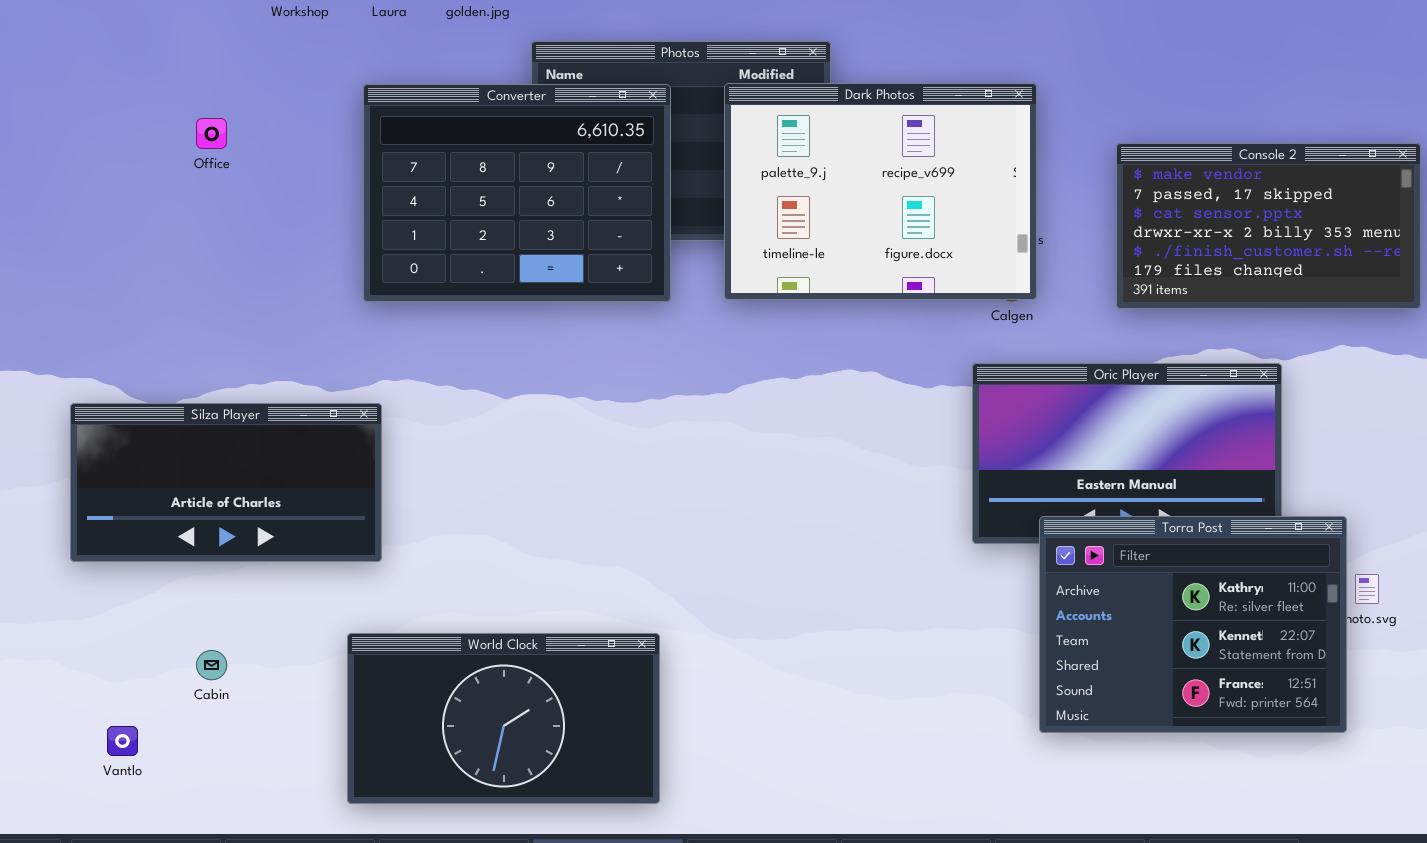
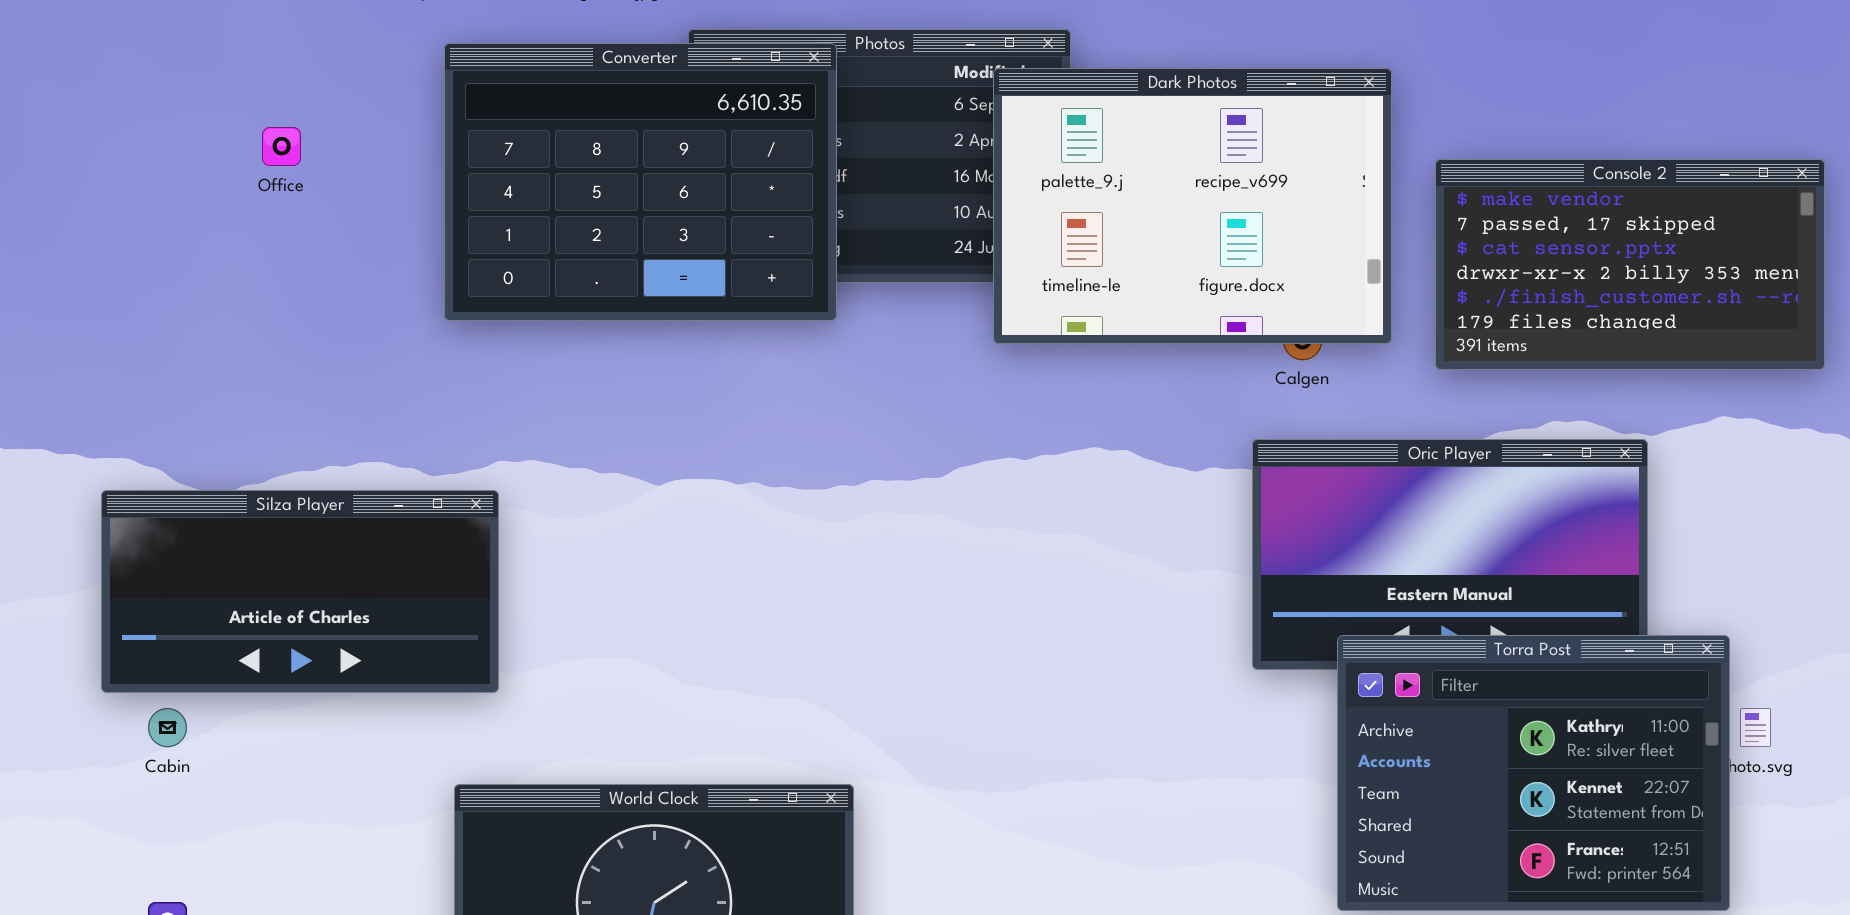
Dark Photos: [724,83,1037,300] -> [993,68,1392,344], moved
Converter: [363,84,671,302] -> [444,43,837,321], moved
Cabin: [196,650,227,680] -> [148,708,187,747], moved

